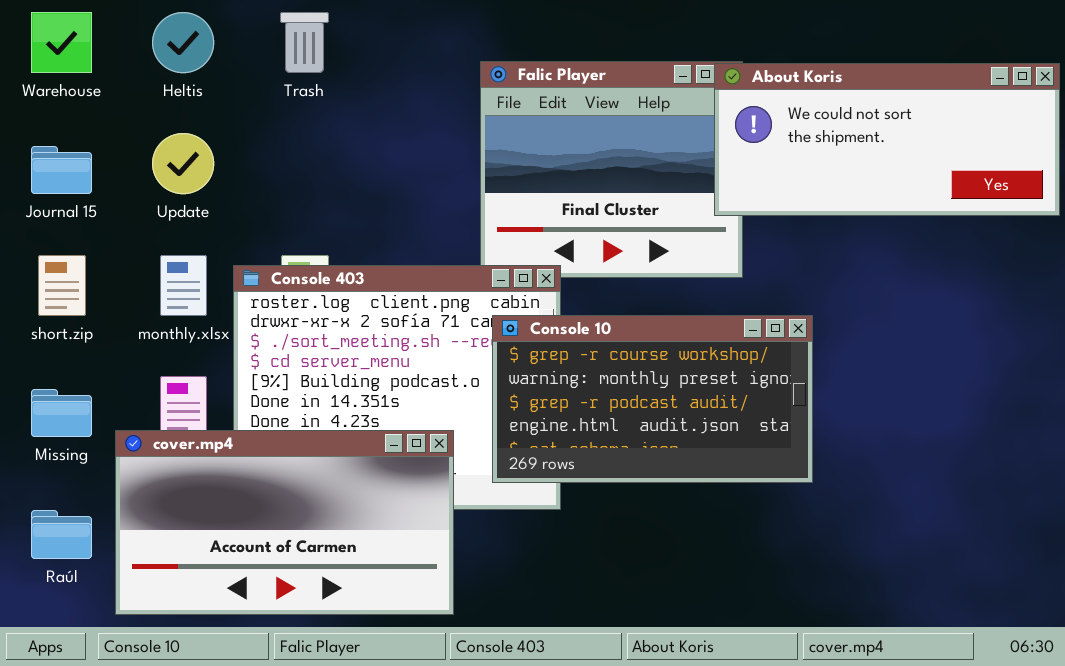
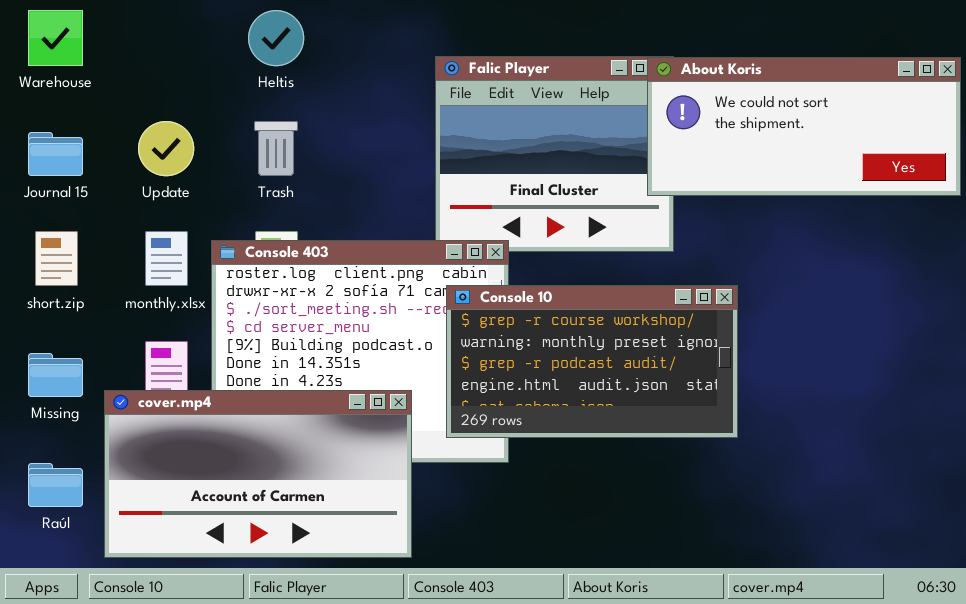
Heltis: [152,12,214,73] -> [248,10,304,66], moved
Trash: [280,12,329,73] -> [254,121,298,176], moved

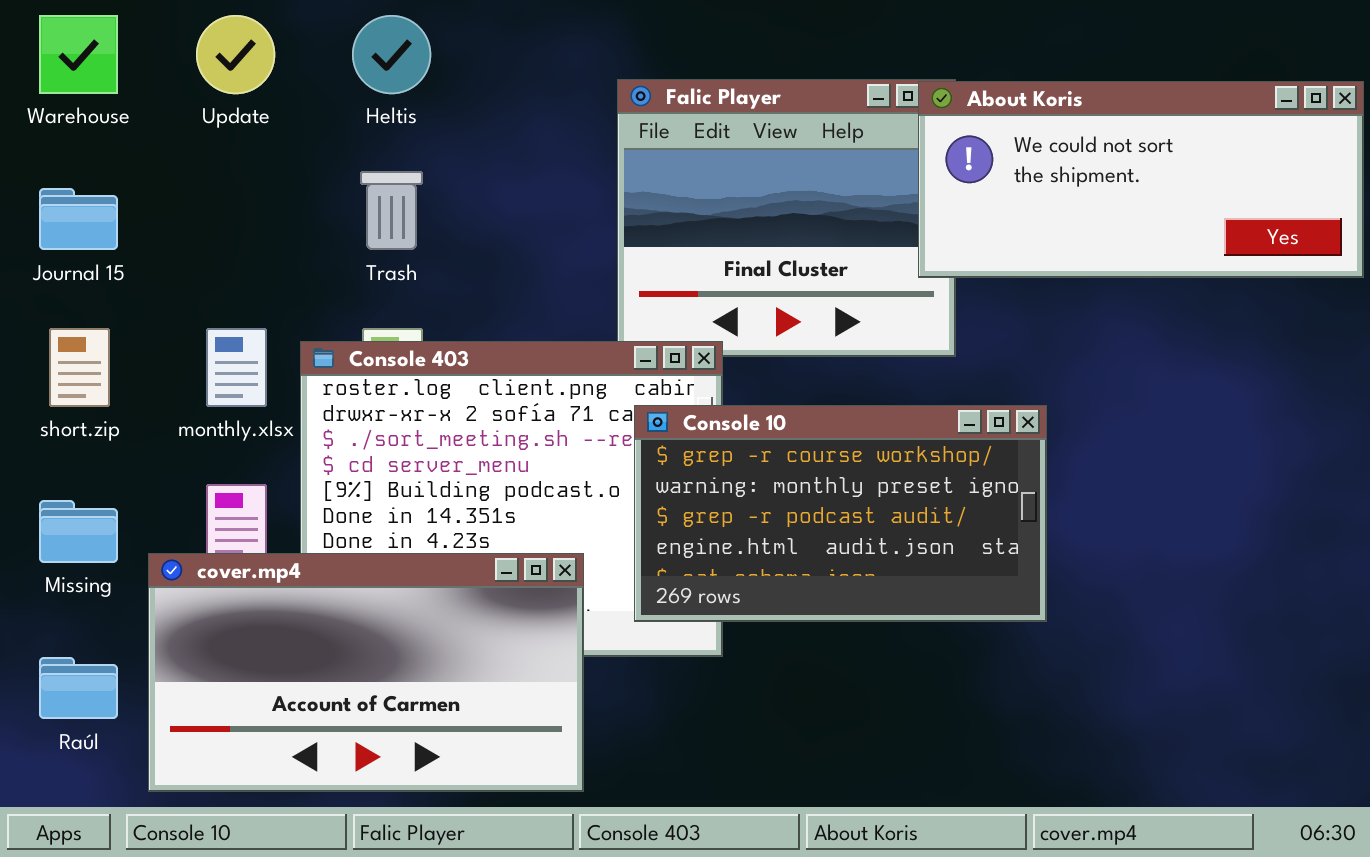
Update: [138,121,194,176] -> [196,15,275,94], moved

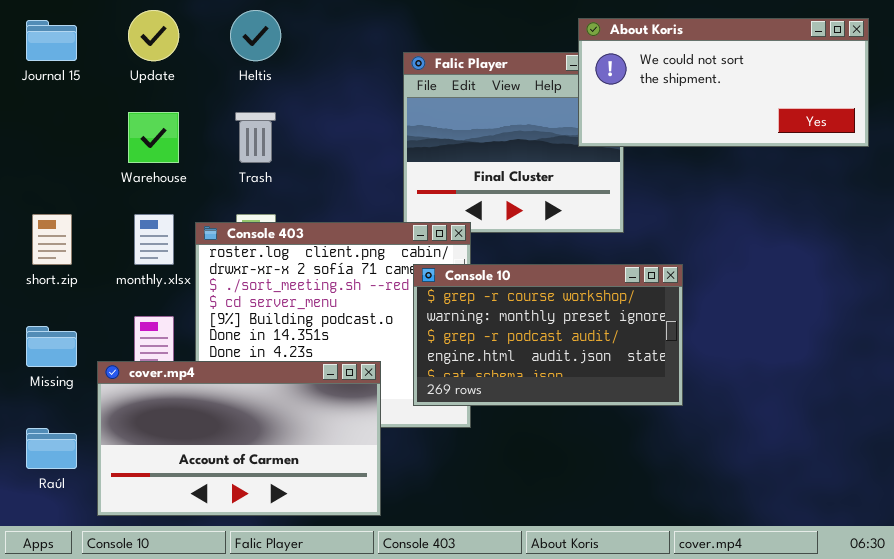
Warehouse: [39,15,118,94] -> [128,112,179,163], moved
About Koris: [918,81,1364,278] -> [578,18,869,147], moved
Journal 15: [39,188,118,250] -> [26,20,77,61], moved

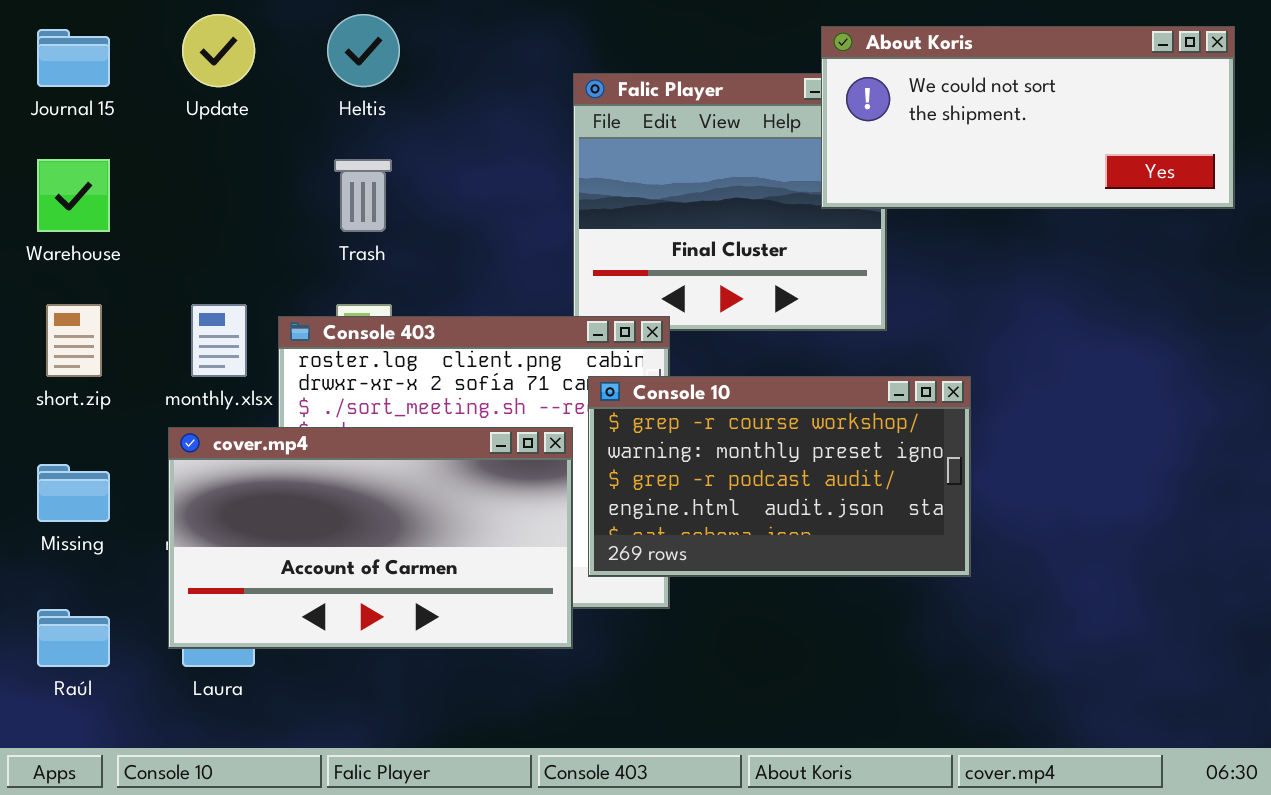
Warehouse: [128,112,179,163] -> [37,159,110,232], moved
cover.mp4: [97,361,381,516] -> [168,427,573,649], moved

